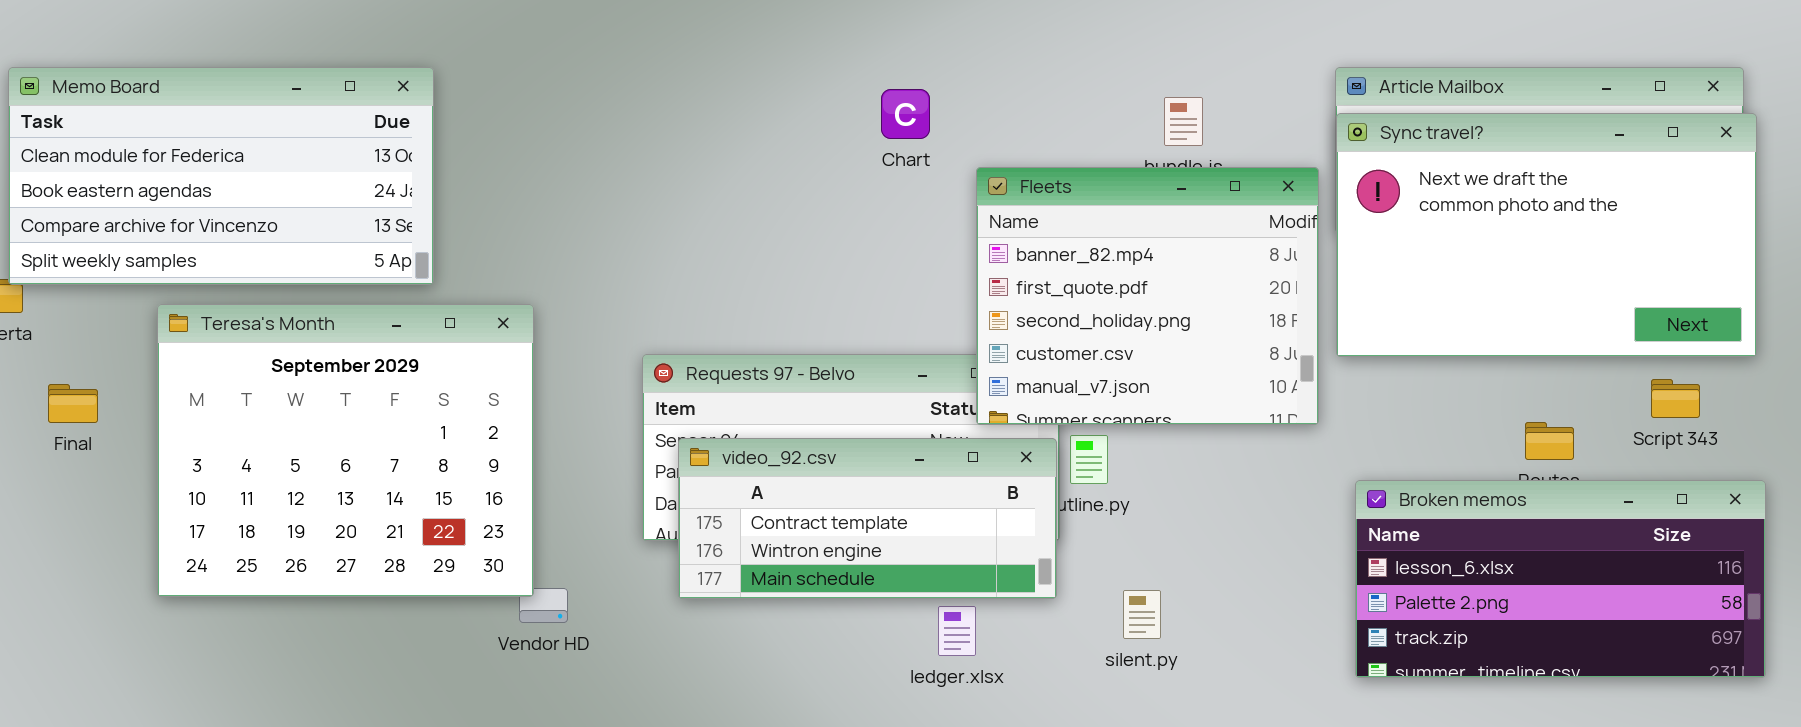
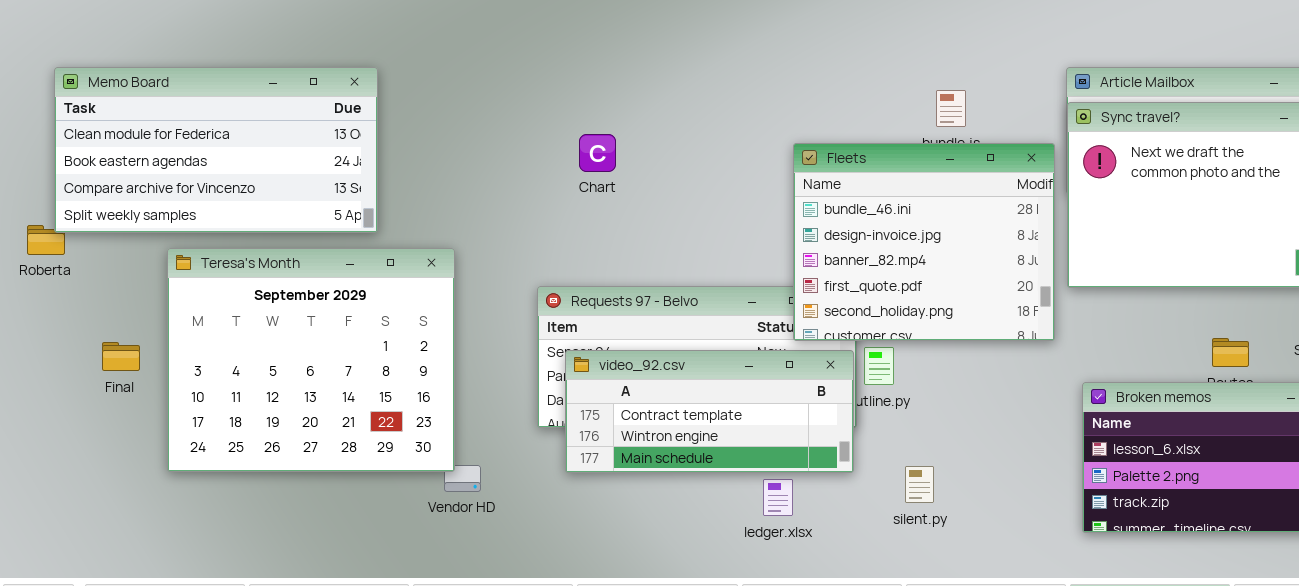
Chart: [881,89,930,139] -> [579,134,616,172], moved
Fleets: [976,167,1319,425] -> [793,143,1055,341], scrolled up 2 rows
Final: [48,384,98,423] -> [102,342,140,371], moved

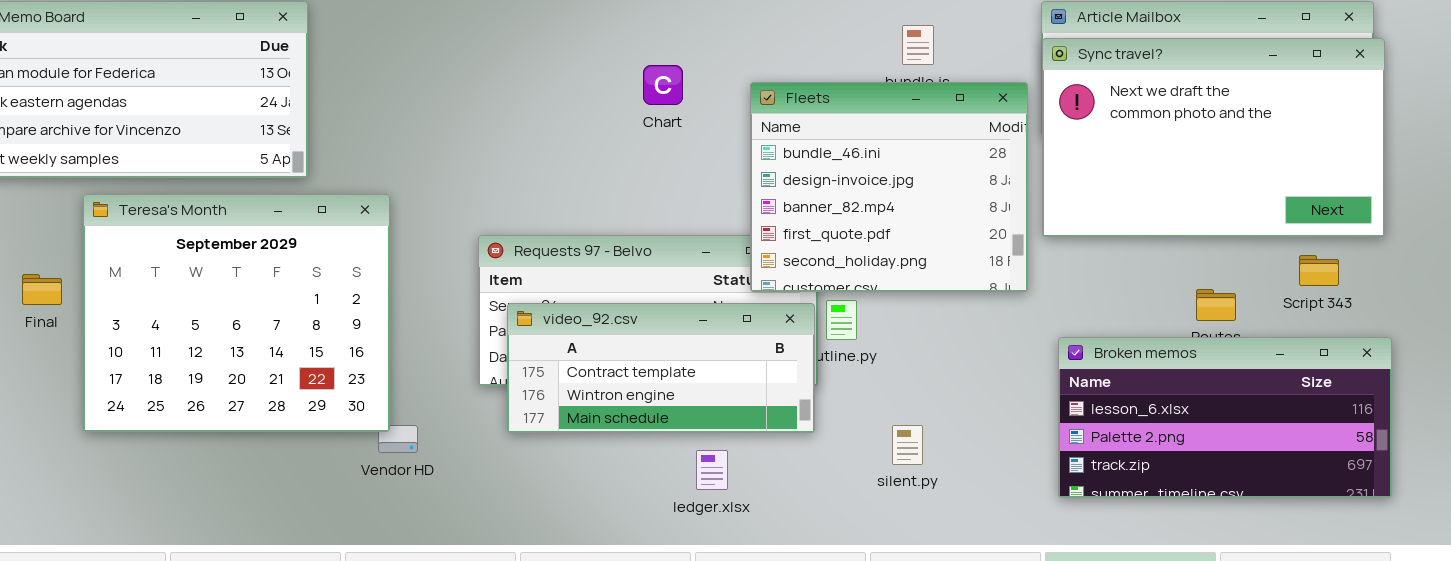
Chart: [579,134,616,172] -> [643,65,683,105], moved
Final: [102,342,140,371] -> [22,274,62,305], moved
silent.py: [905,466,934,503] -> [892,425,923,465], moved
ledger.xlsx: [763,479,793,516] -> [696,450,728,490], moved

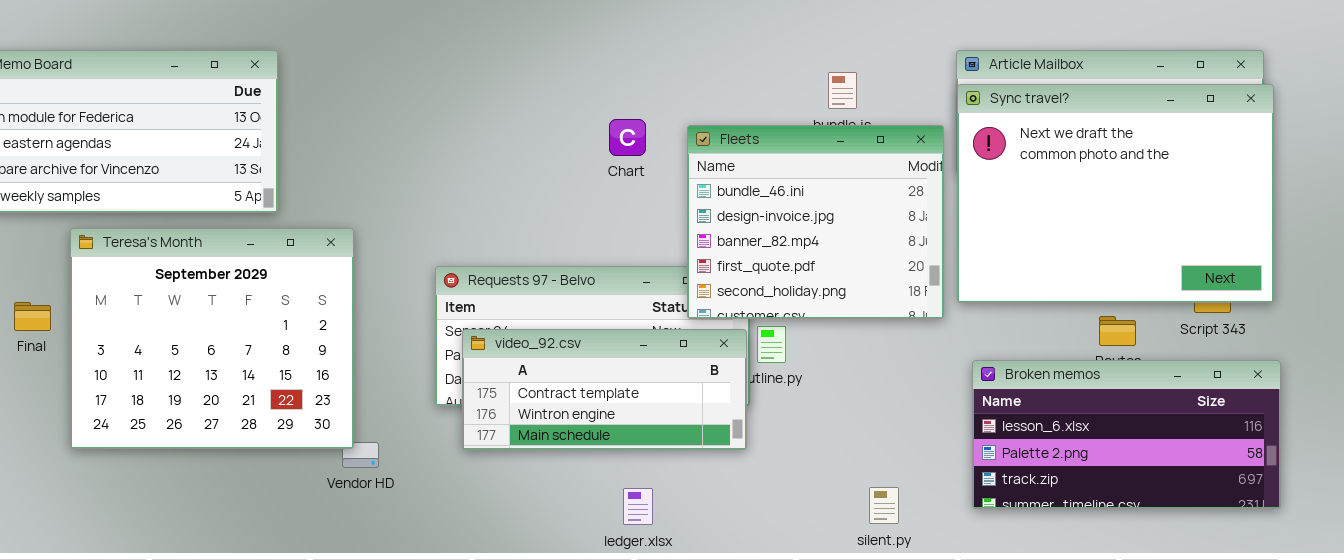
Sync travel?: [1042,38,1385,237] -> [957,84,1274,303], resized
Chart: [643,65,683,105] -> [609,119,646,156], moved
silent.py: [892,425,923,465] -> [869,487,899,524], moved
ledger.xlsx: [696,450,728,490] -> [623,488,653,525], moved

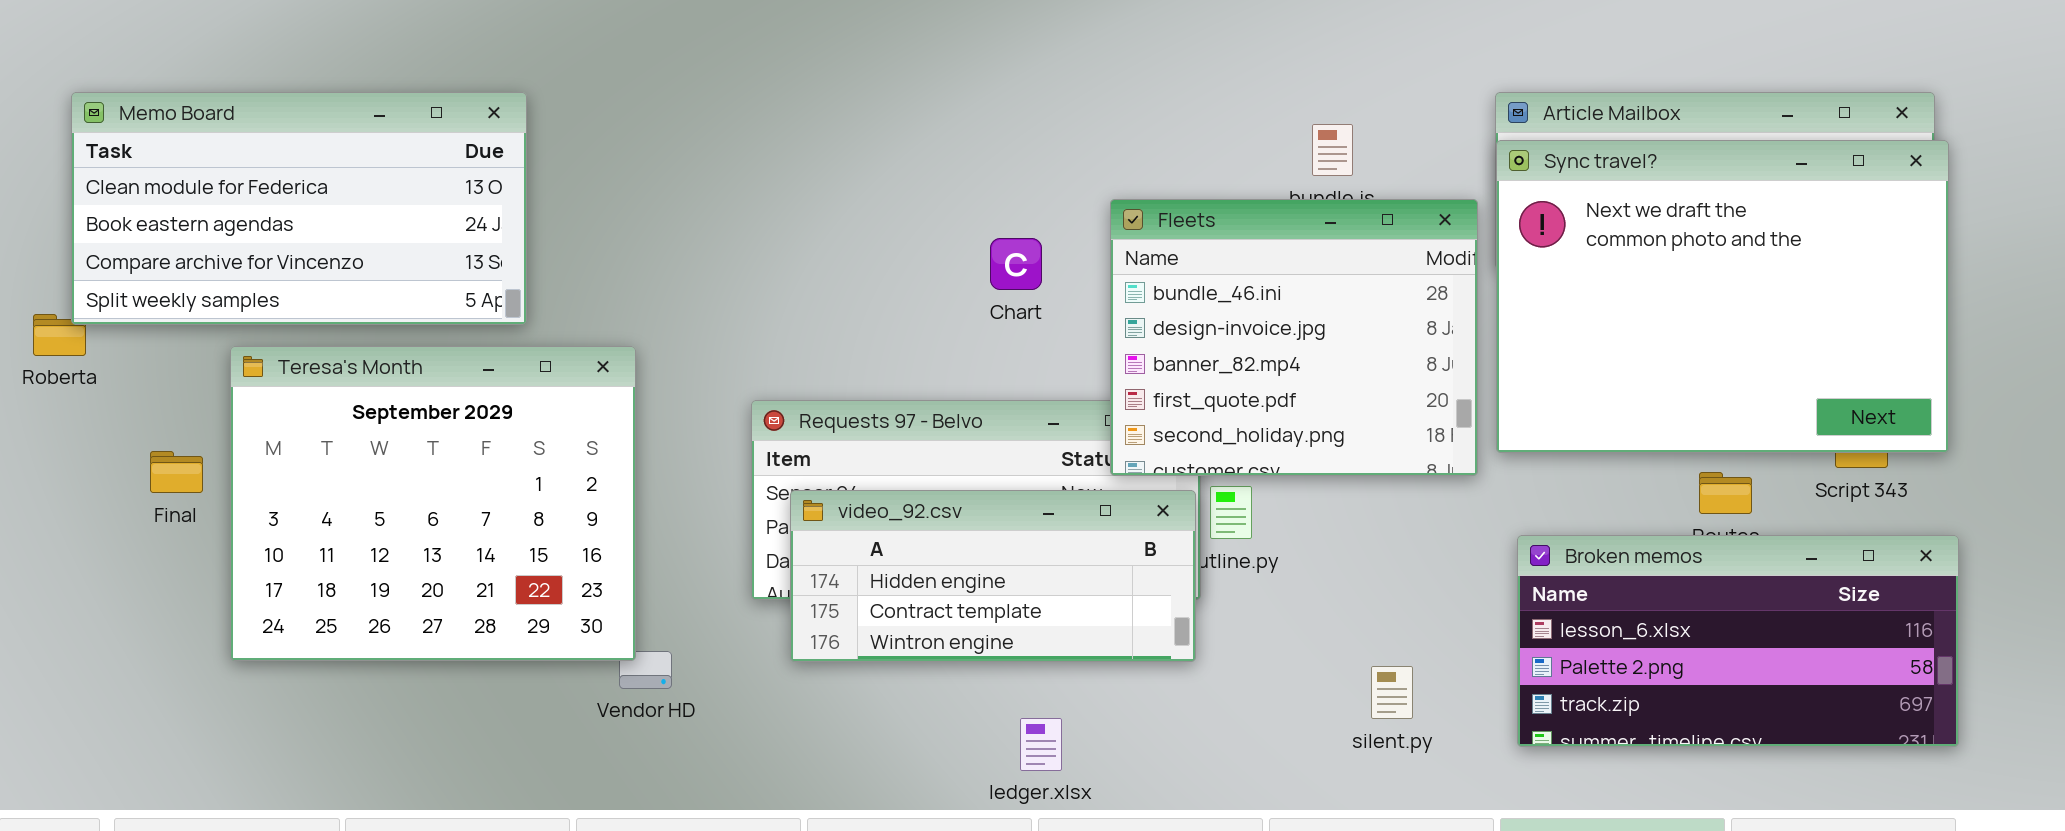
Chart: [609,119,646,156] -> [990,238,1042,290], moved
video_92.csv: [462,329,747,450] -> [790,490,1196,662], scrolled up 1 row
silent.py: [869,487,899,524] -> [1371,666,1413,719], moved

